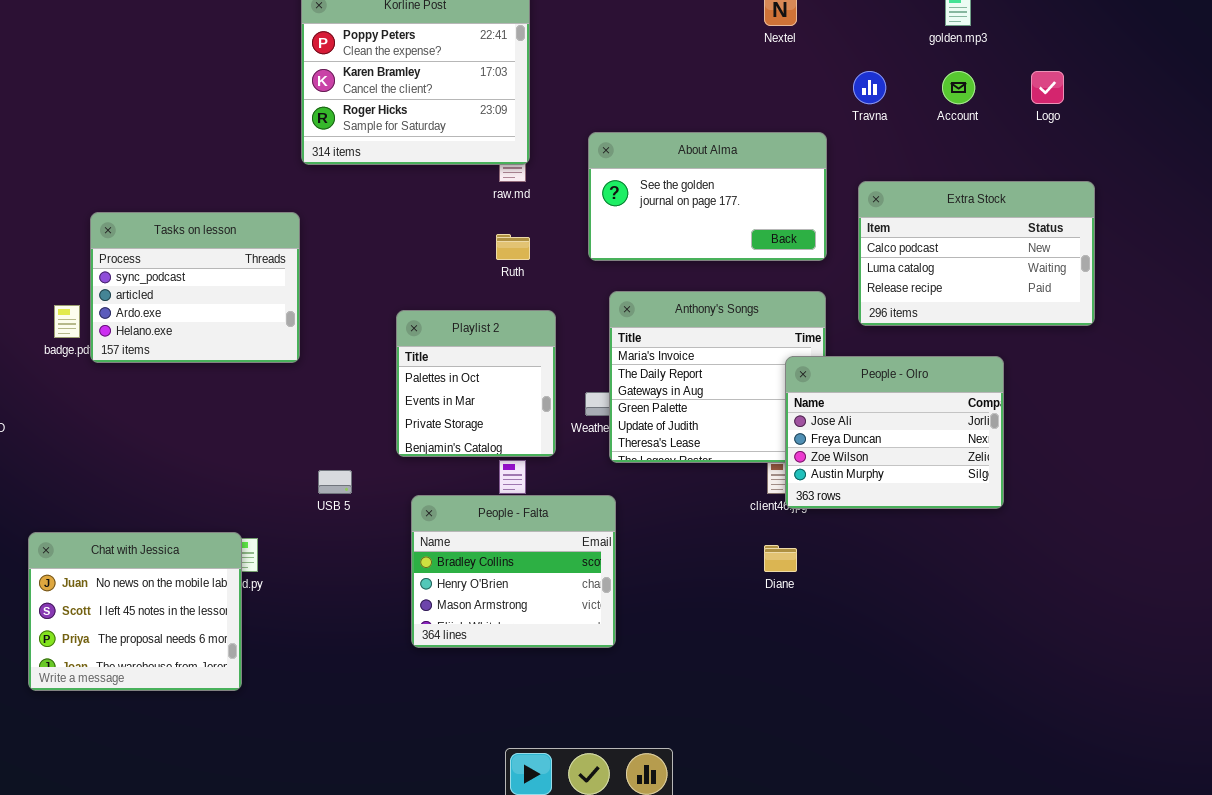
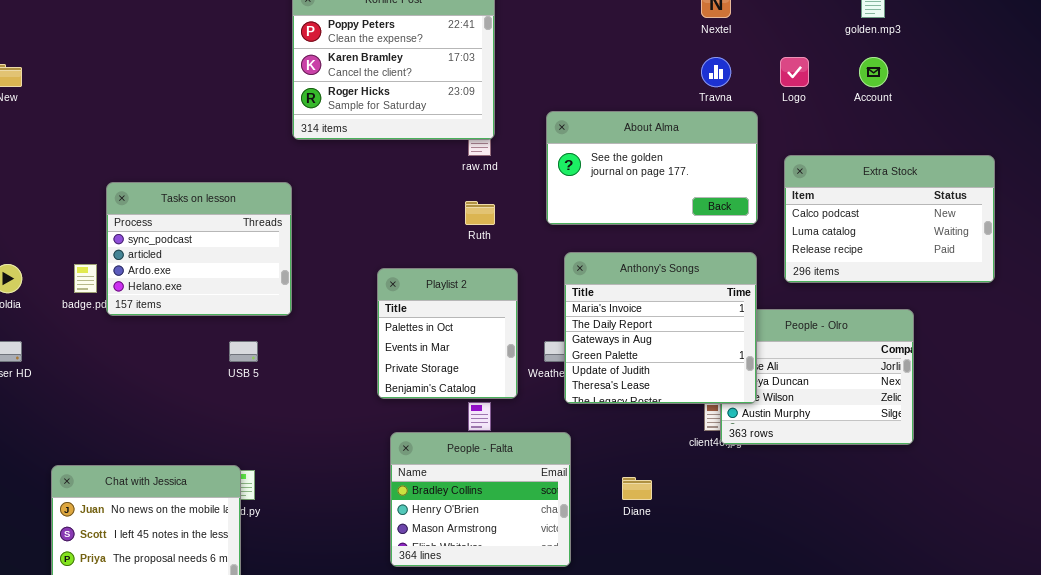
Travna: [853,71,886,104] -> [701,57,731,87], moved
Logo: [1031,71,1064,104] -> [780,57,809,87], moved
Anthony's Songs: [609,291,826,463] -> [564,252,757,404], raised
USB 5: [318,470,352,494] -> [229,341,258,362], moved
Diane: [764,545,797,572] -> [622,477,652,500], moved

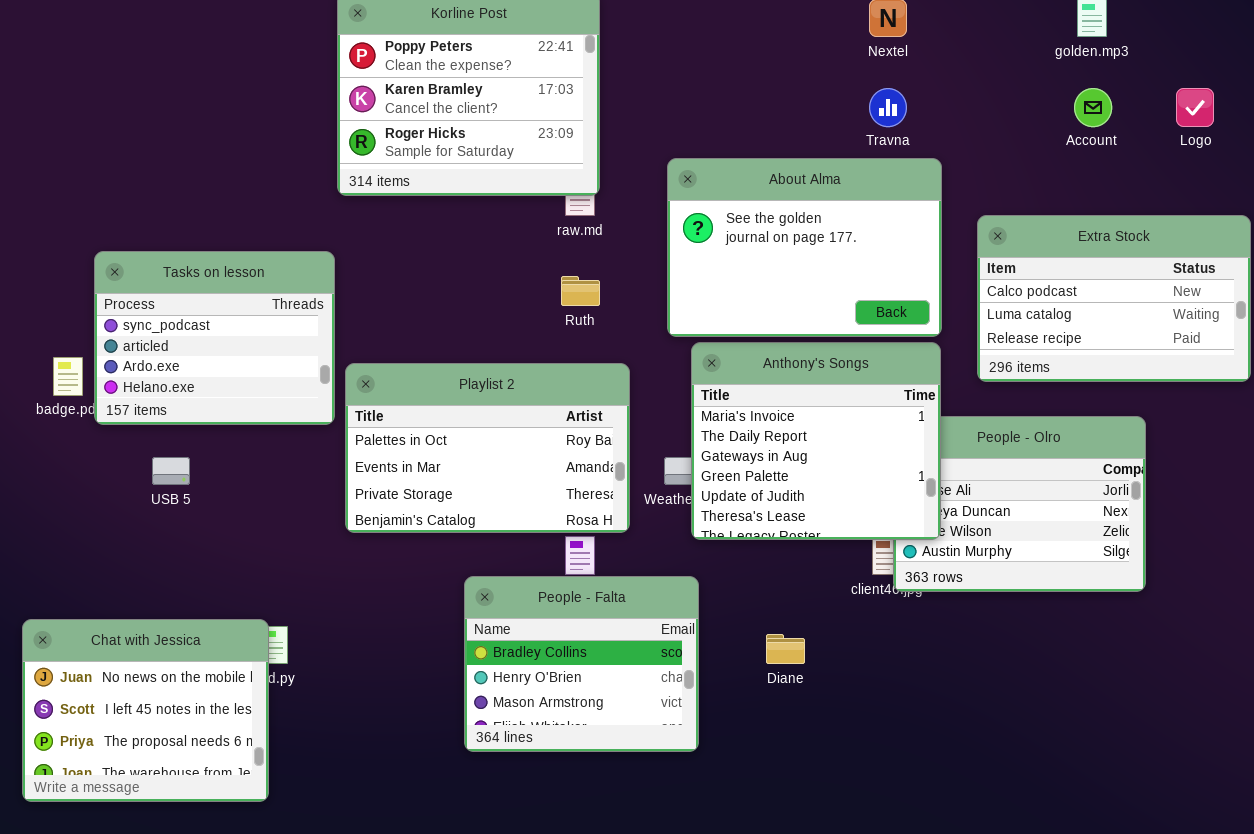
Logo: [780,57,809,87] -> [1176,88,1214,127], moved
About Alma: [546,111,758,225] -> [667,158,942,337], resized
Playlist 2: [377,268,518,399] -> [345,363,630,533], resized
USB 5: [229,341,258,362] -> [152,457,190,485], moved

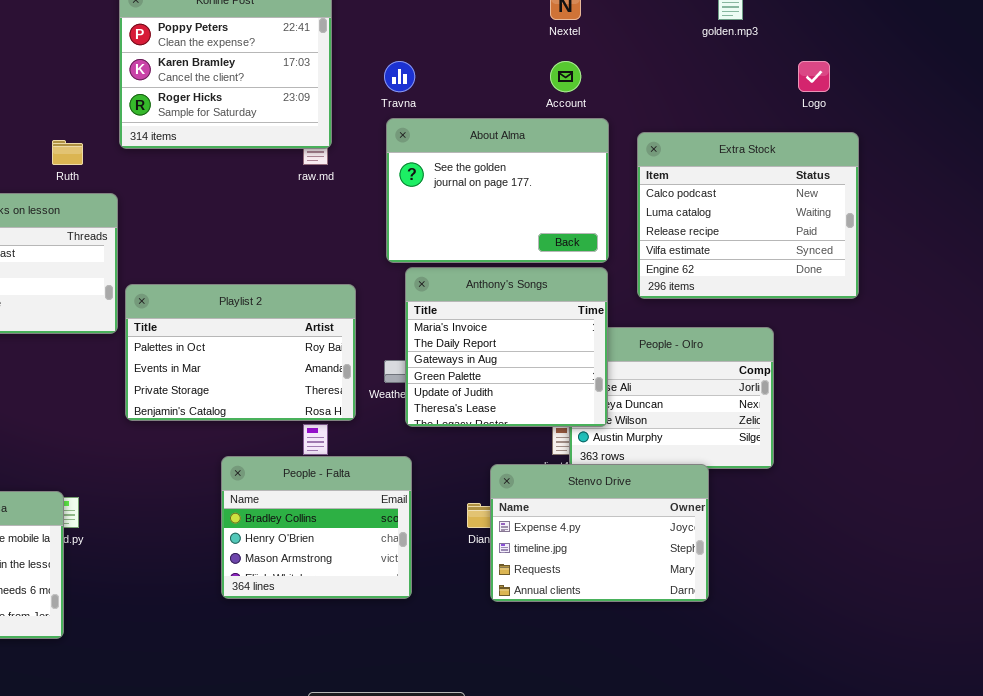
Travna: [869,88,907,127] -> [384,61,415,92], moved
Account: [1074,88,1112,127] -> [550,61,581,92], moved
Extra Stock: [977,215,1251,382] -> [637,132,859,299], resized
Ruth: [561,276,600,306] -> [52,140,83,165], moved
Stenvo Drive: none -> [490,464,709,602], opened

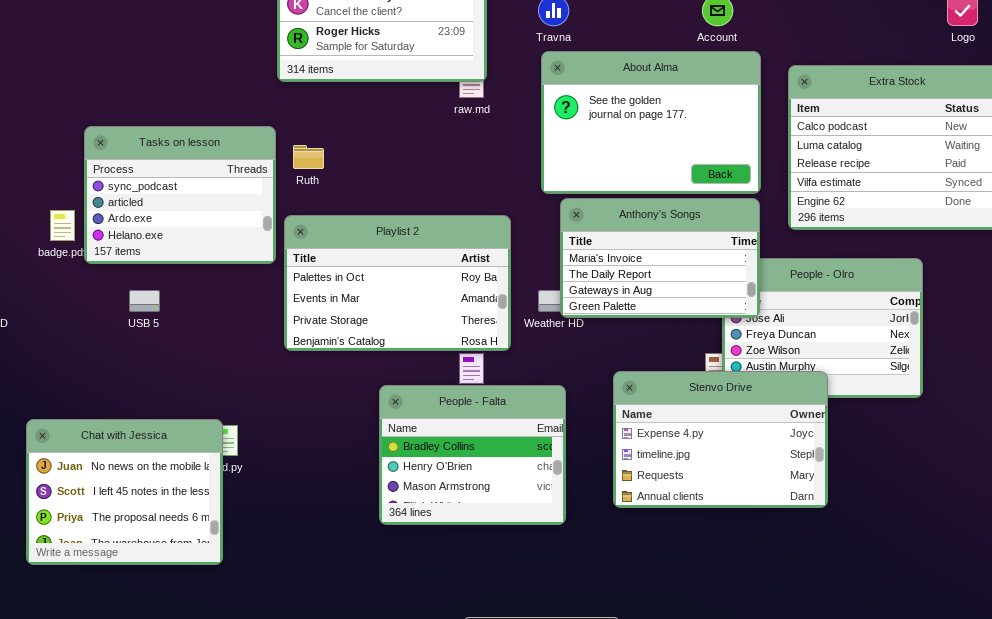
Ruth: [52,140,83,165] -> [293,145,324,169], moved
Anthony's Songs: [405,267,608,427] -> [560,198,760,318], resized
Stenvo Drive: [490,464,709,602] -> [613,371,828,508], moved

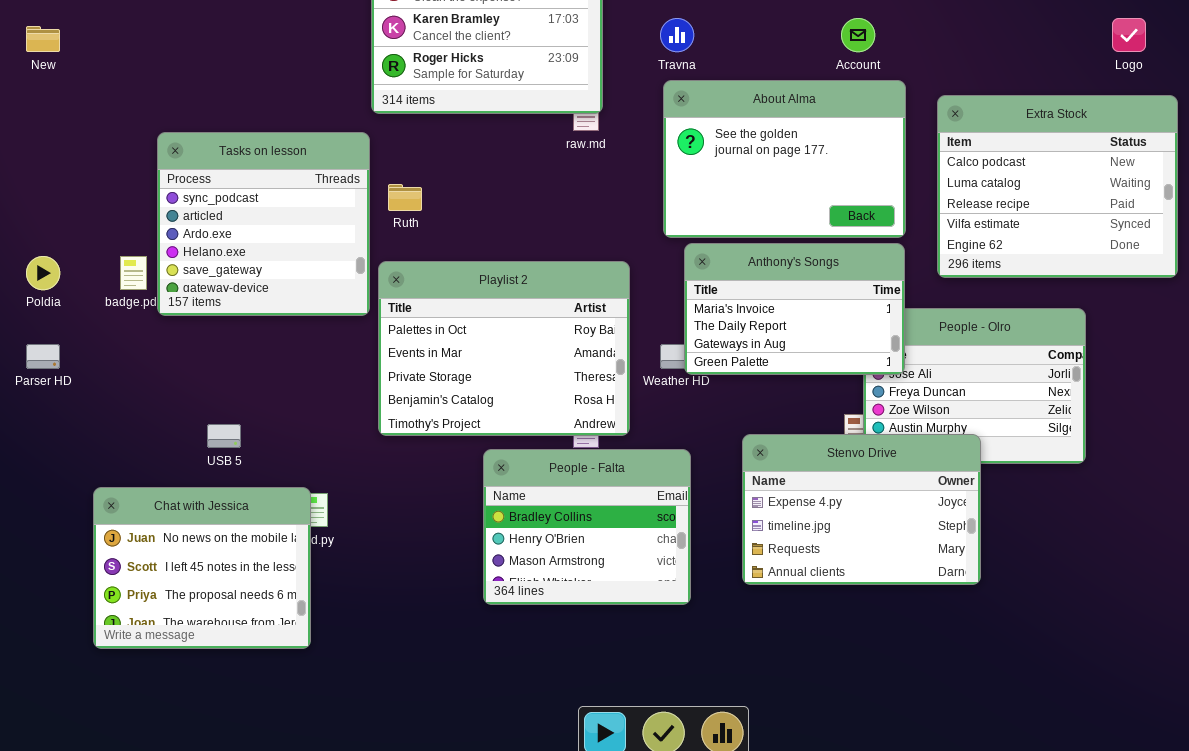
Tasks on lesson: [84,126,276,264] -> [157,132,370,316], resized
Playlist 2: [284,215,511,351] -> [378,261,630,436], resized
USB 5: [129,290,160,312] -> [207,424,241,448], moved

